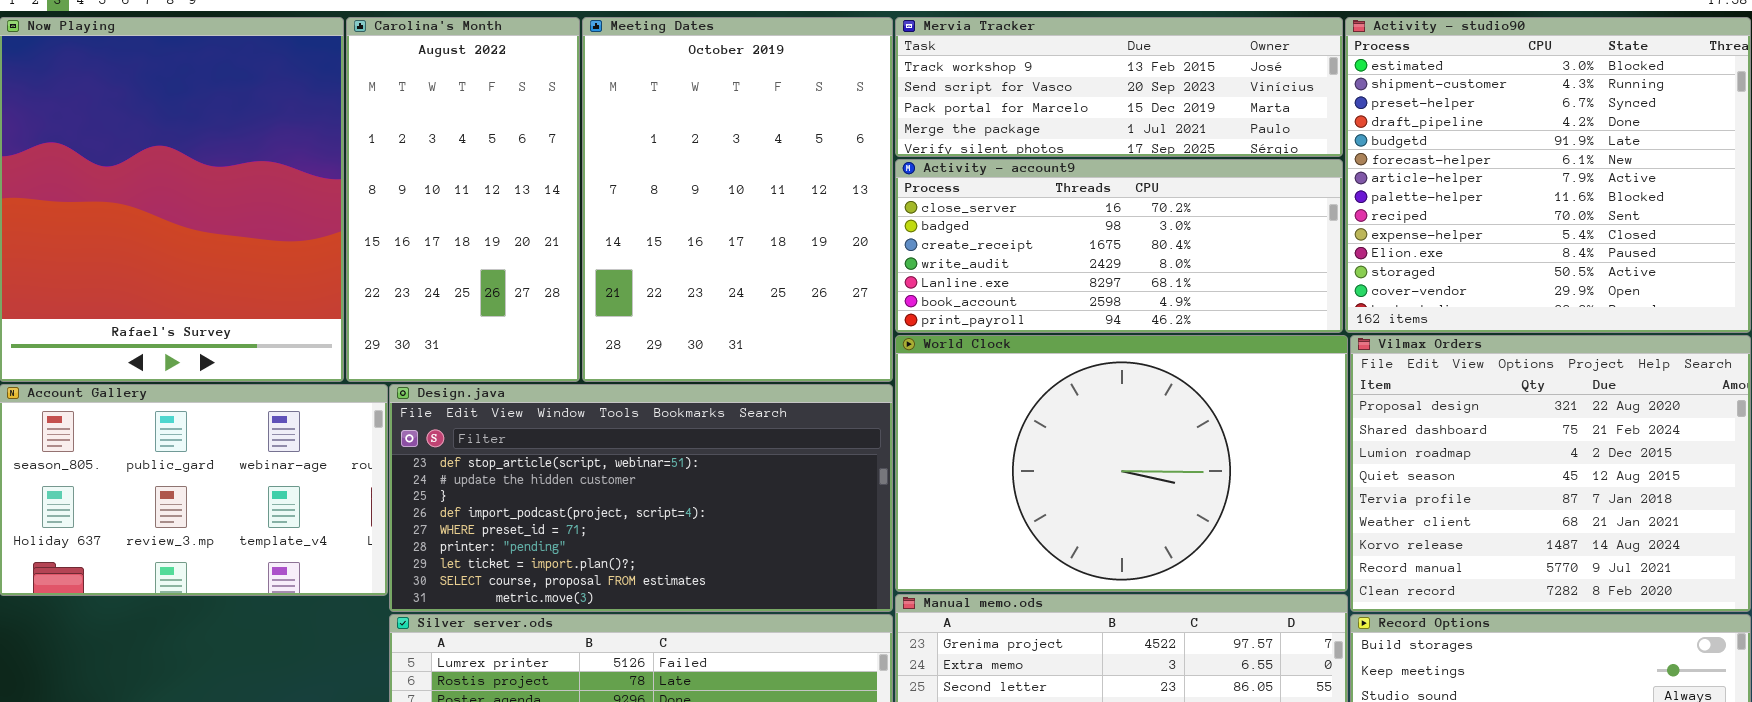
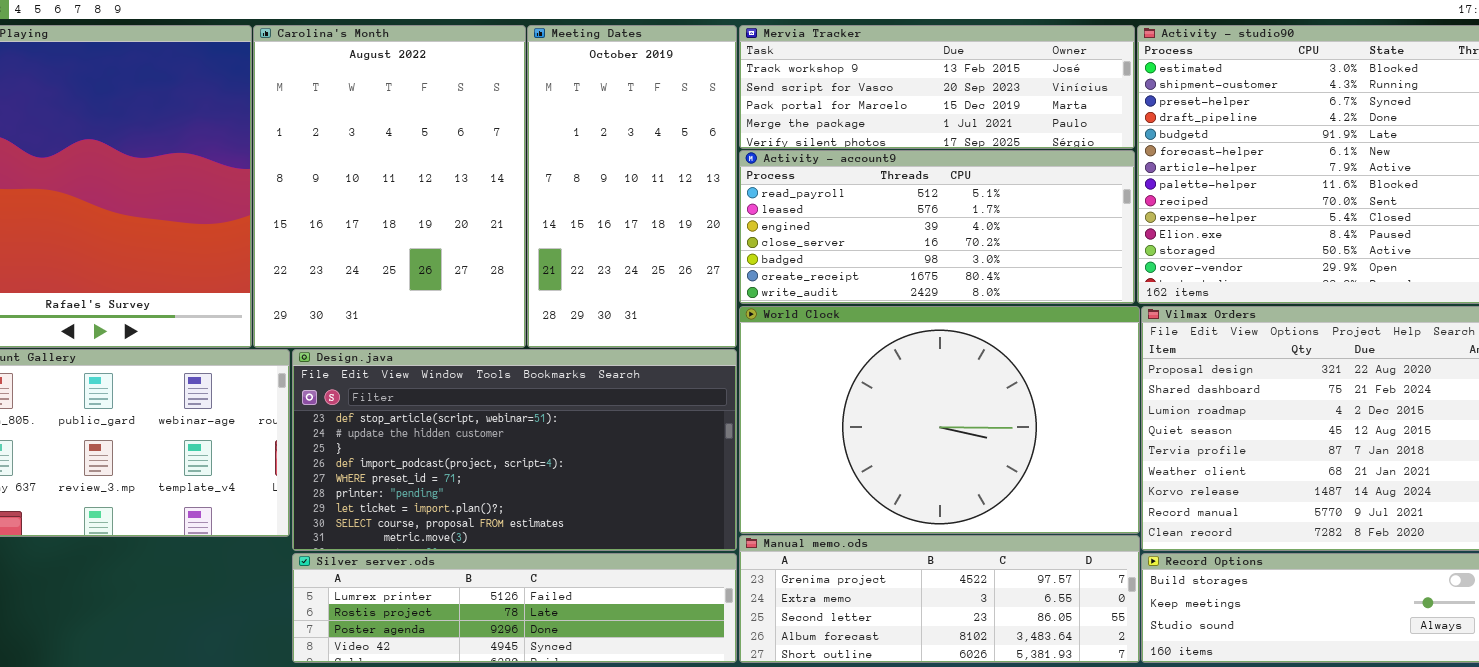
Carolina's Month: [346,17,580,382] -> [253,25,526,348], resized
Meeting Dates: [582,17,893,382] -> [527,25,737,348], resized
Activity - account9: [895,159,1343,333] -> [739,150,1135,304], scrolled up 3 rows

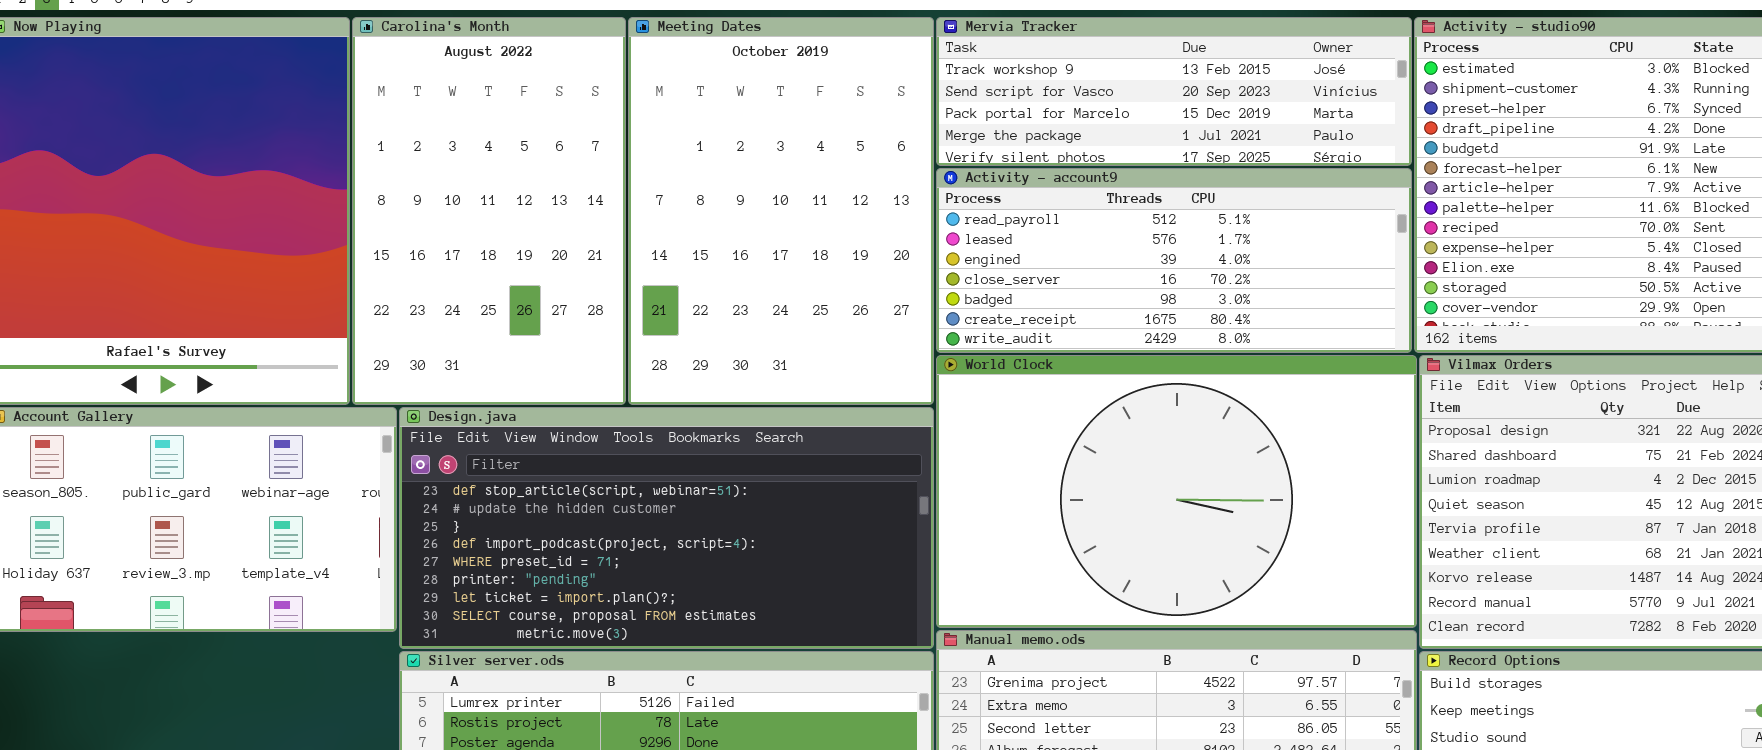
Carolina's Month: [253,25,526,348] -> [352,17,626,405], resized
Meeting Dates: [527,25,737,348] -> [628,17,934,405], resized

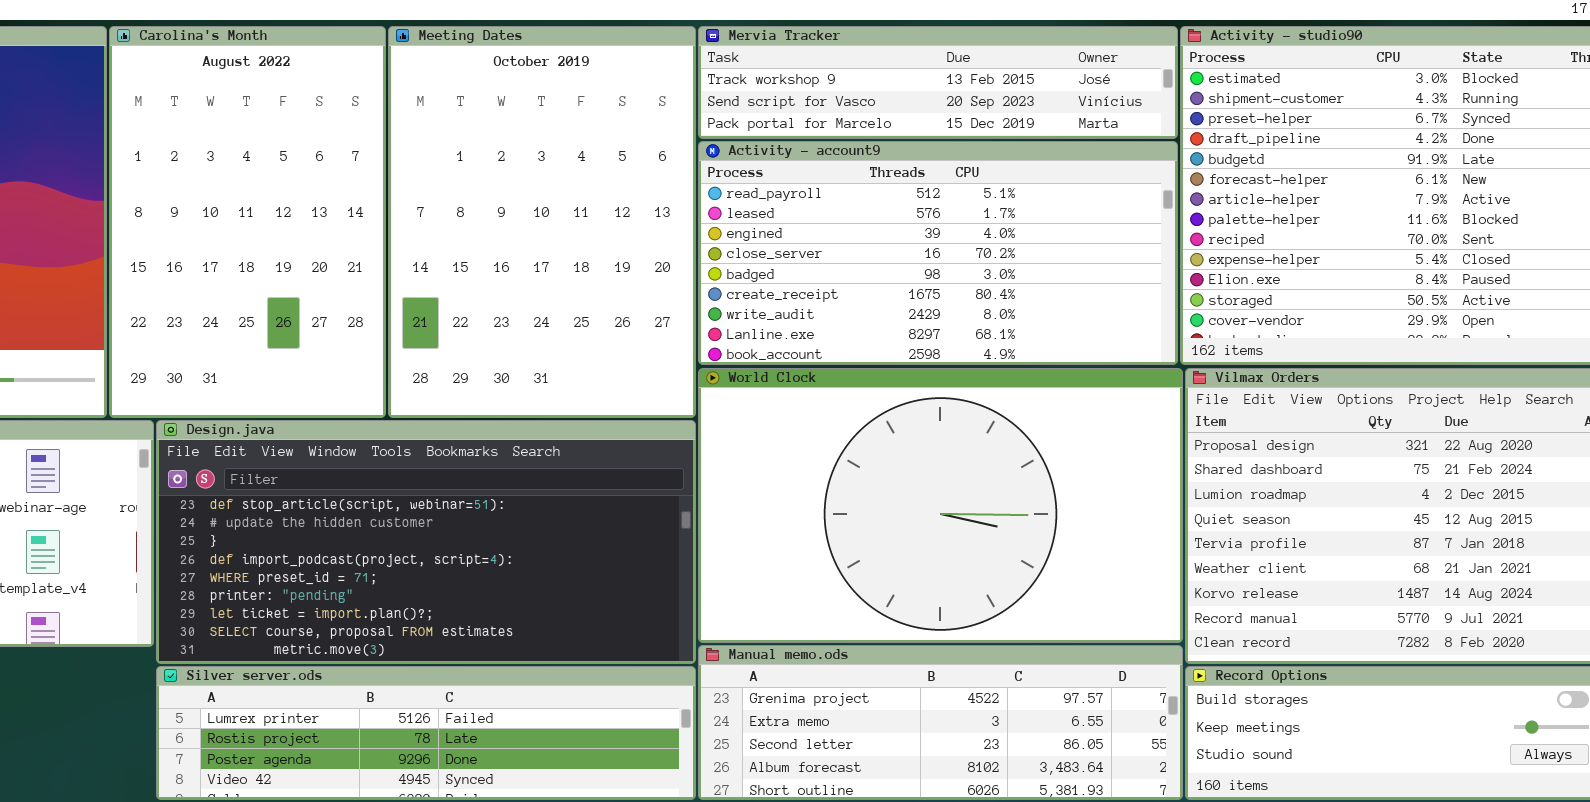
Mervia Tracker: [936,17,1412,166] -> [698,26,1178,139], resized
Activity - account9: [936,168,1412,353] -> [698,141,1178,365], resized

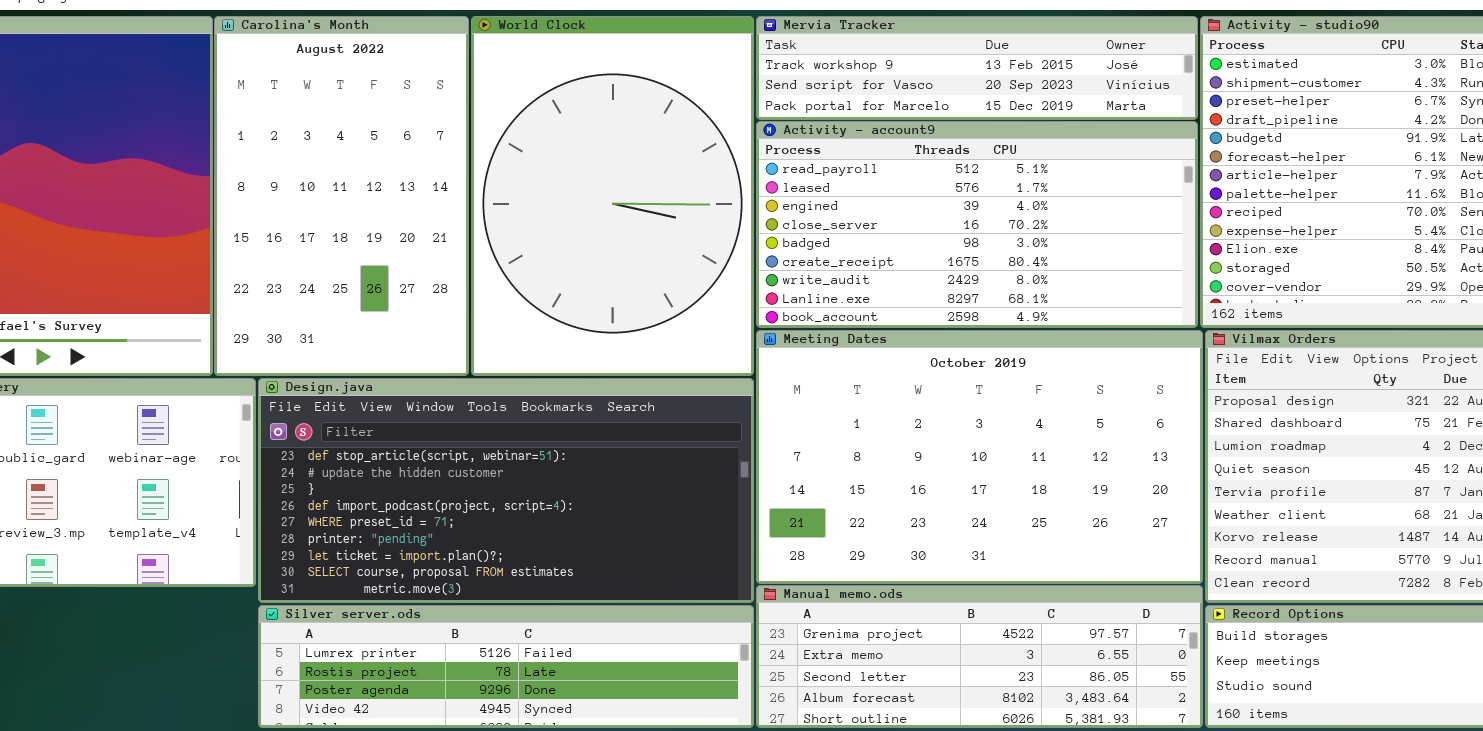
Meeting Dates: [388,26,696,418] -> [756,330,1203,584], moved, resized
World Clock: [698,368,1183,643] -> [471,16,754,376], moved, resized

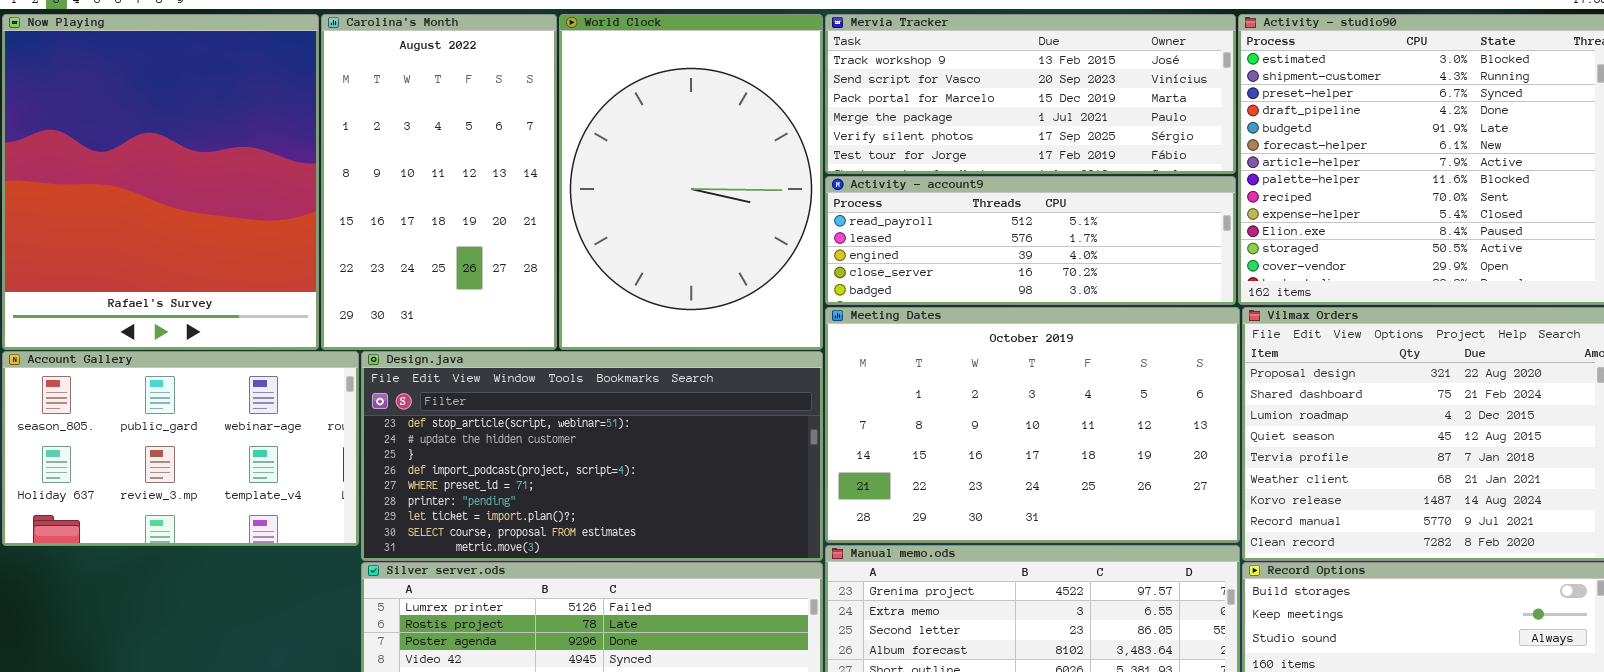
Mervia Tracker: [756,16,1198,120] -> [825,14,1236,174], resized
Activity - account9: [756,121,1198,328] -> [825,176,1236,305], resized

